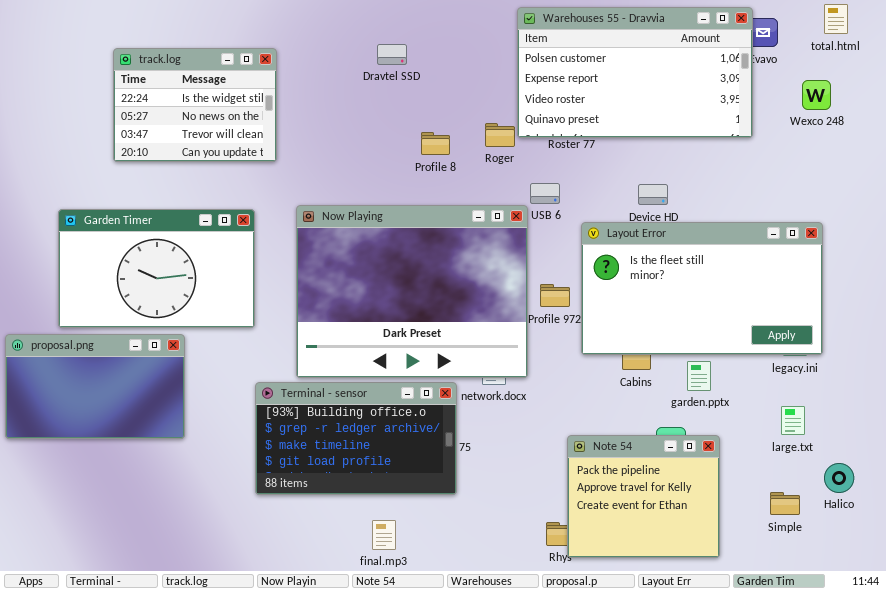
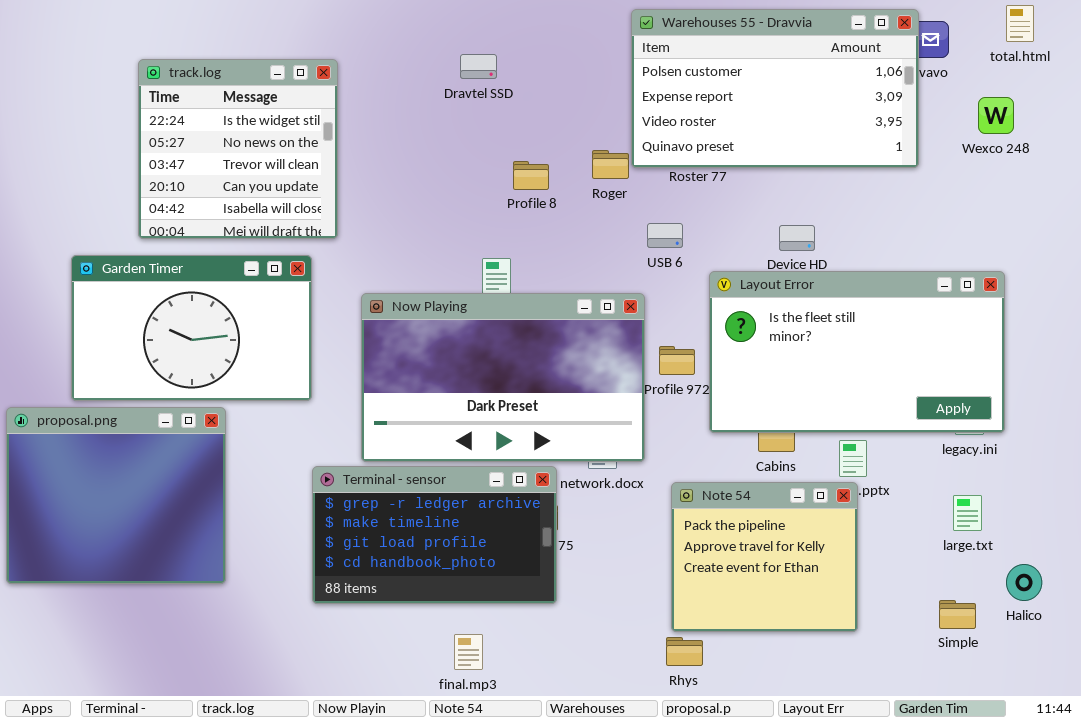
track.log: [113,48,277,162] -> [138,59,338,239], resized
Now Playing: [296,205,528,378] -> [361,293,645,462], resized
proposal.png: [5,334,185,439] -> [6,407,226,584], resized
Terminal - sensor: [255,382,457,495] -> [312,466,557,604], scrolled down 1 row
Note 54: [567,435,720,558] -> [671,482,858,632], moved

